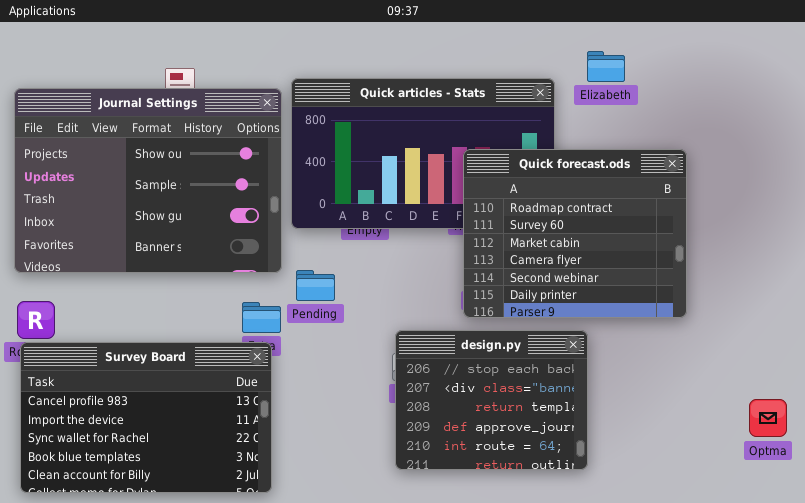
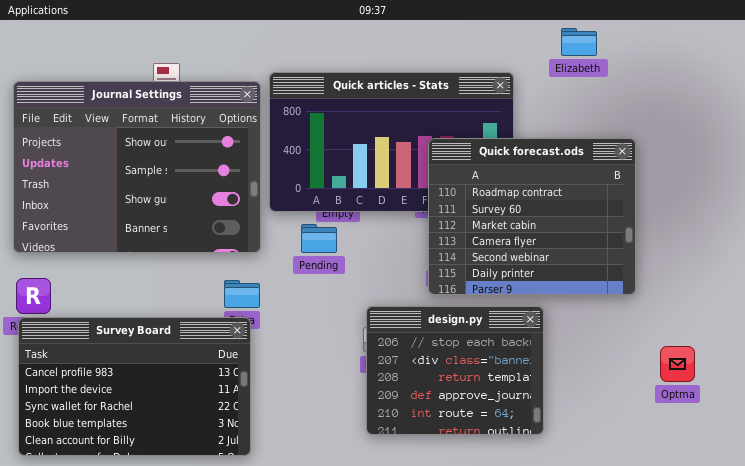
Elizabeth: [587,51,625,82] -> [561,28,597,56], moved
Pending: [296,270,335,301] -> [301,224,337,253], moved
Optma: [749,399,787,437] -> [660,346,695,382], moved

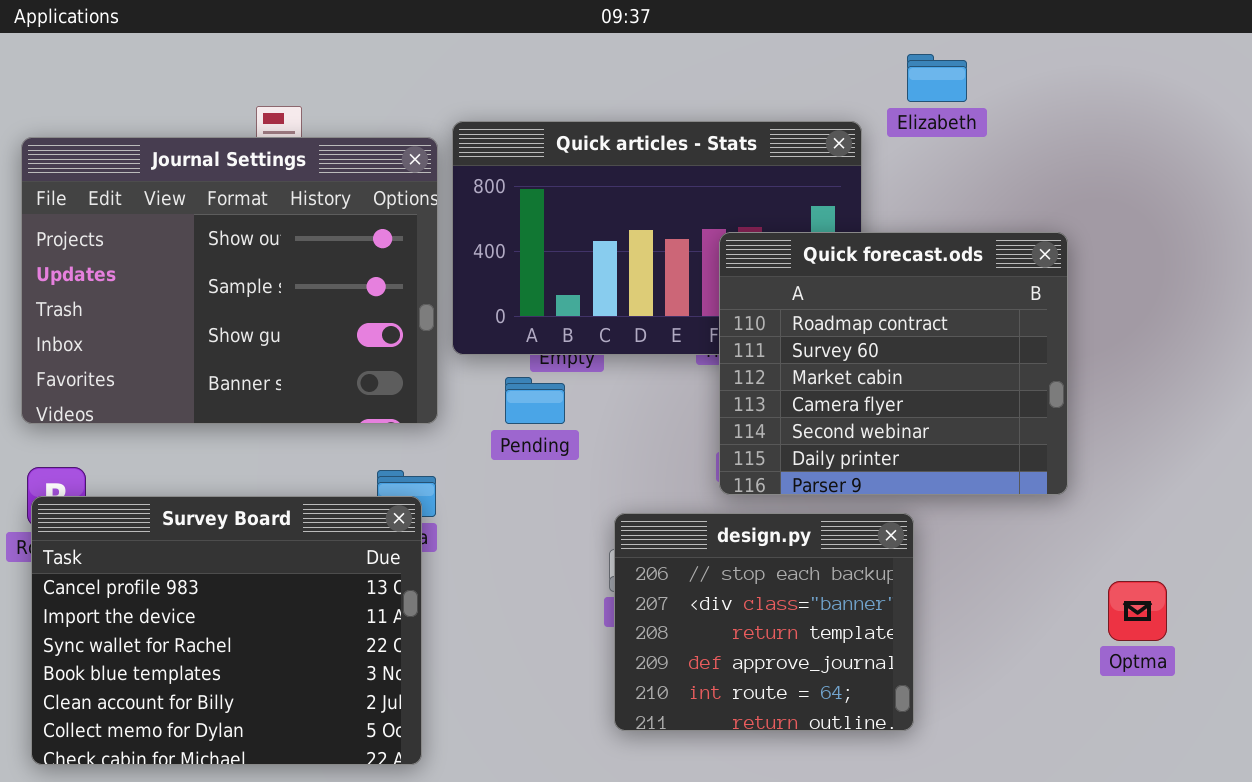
Elizabeth: [561,28,597,56] -> [907,54,967,102], moved
Survey Board: [18,317,251,456] -> [31,496,422,765], resized

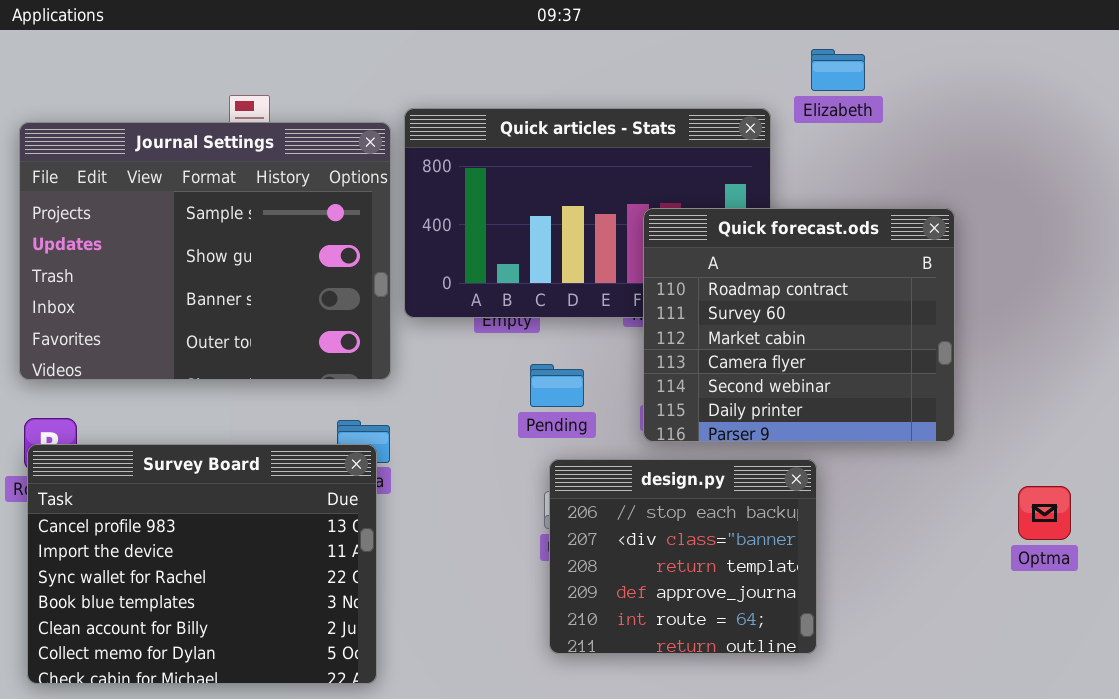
Journal Settings: [21,137,438,424] -> [19,122,391,380], scrolled down 1 row
Pending: [505,377,565,424] -> [530,364,584,407], moved
Optma: [1108,581,1167,641] -> [1018,486,1071,540], moved

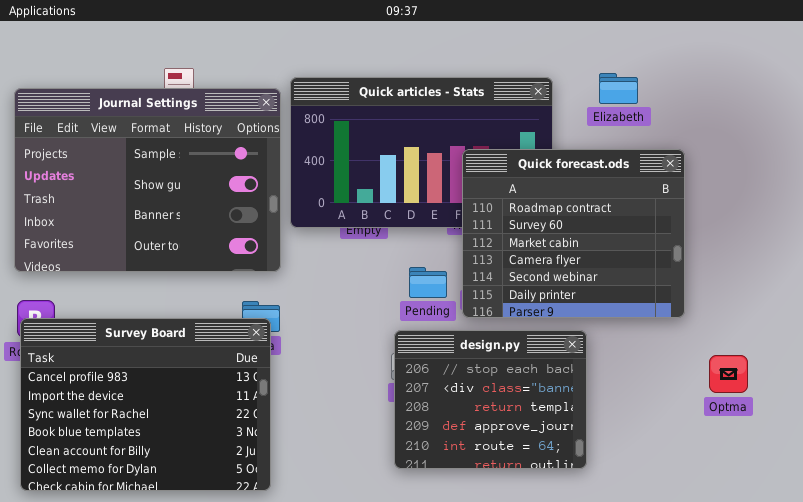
Elizabeth: [811,49,865,91] -> [599,73,638,104], moved
Pending: [530,364,584,407] -> [409,267,447,298], moved
Optma: [1018,486,1071,540] -> [709,355,748,393], moved

